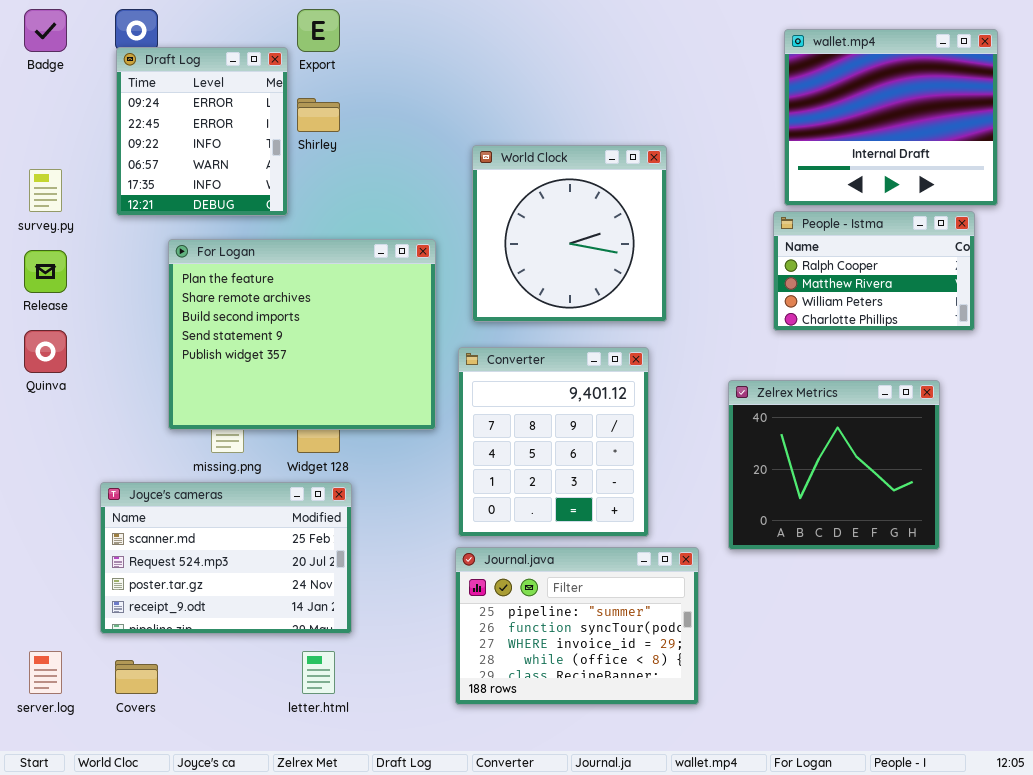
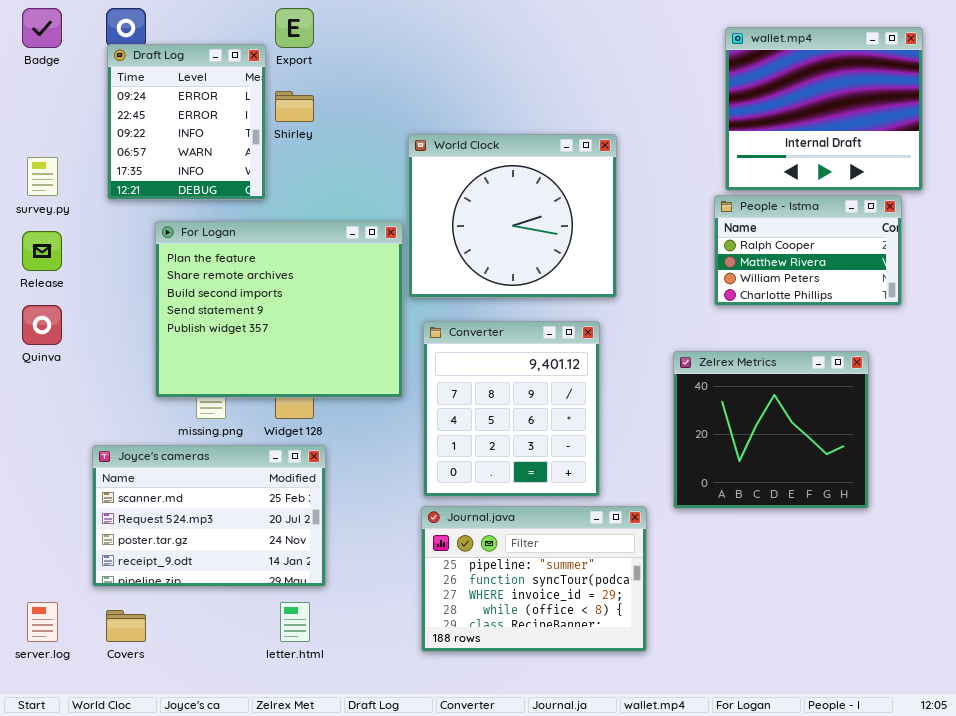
World Clock: [472,145,667,322] -> [408,134,617,298], resized

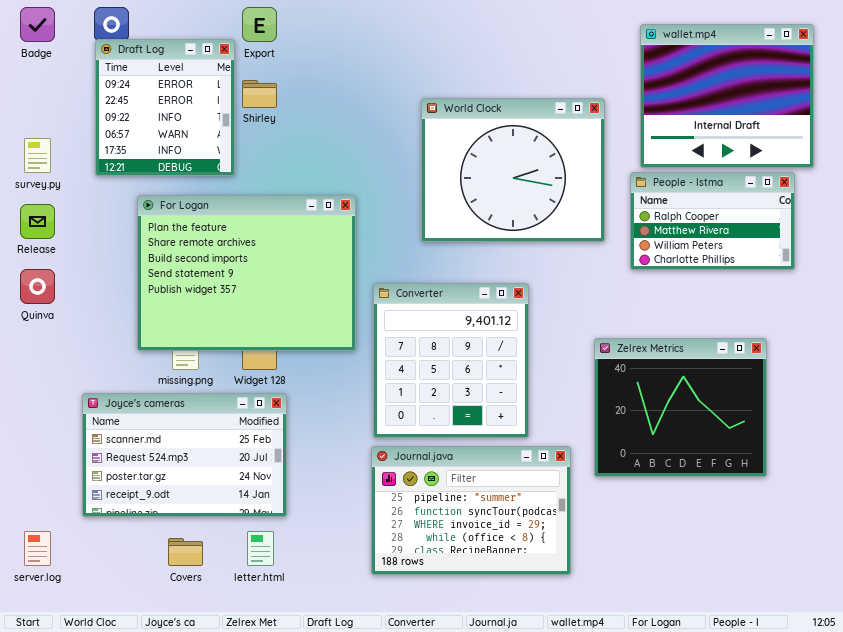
World Clock: [408,134,617,298] -> [421,98,605,242], moved
Zelrex Metrics: [673,351,869,509] -> [594,338,767,477], moved
Covers: [106,610,146,642] -> [168,538,203,566], moved

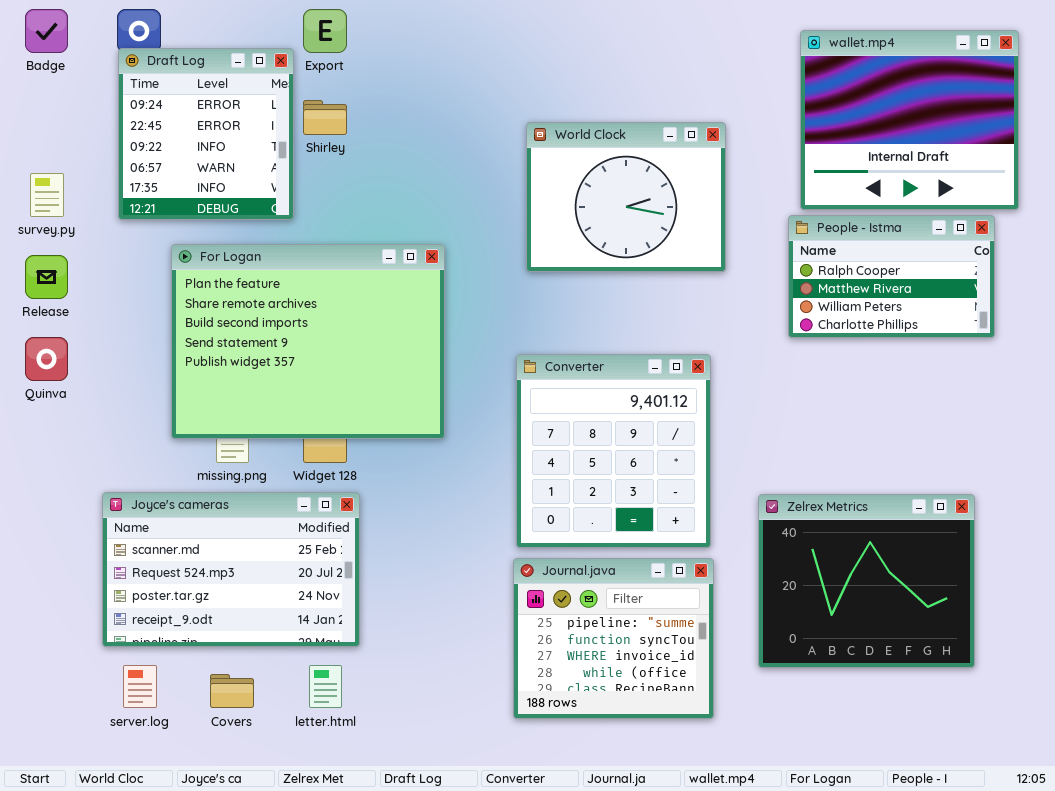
World Clock: [421,98,605,242] -> [526,122,726,272], resized
Converter: [373,283,529,438] -> [516,354,711,548], moved
Zelrex Metrics: [594,338,767,477] -> [758,494,975,668], moved
Journal.java: [371,446,571,575] -> [513,558,714,719], resized
server.log: [24,531,51,566] -> [123,665,157,708], moved

